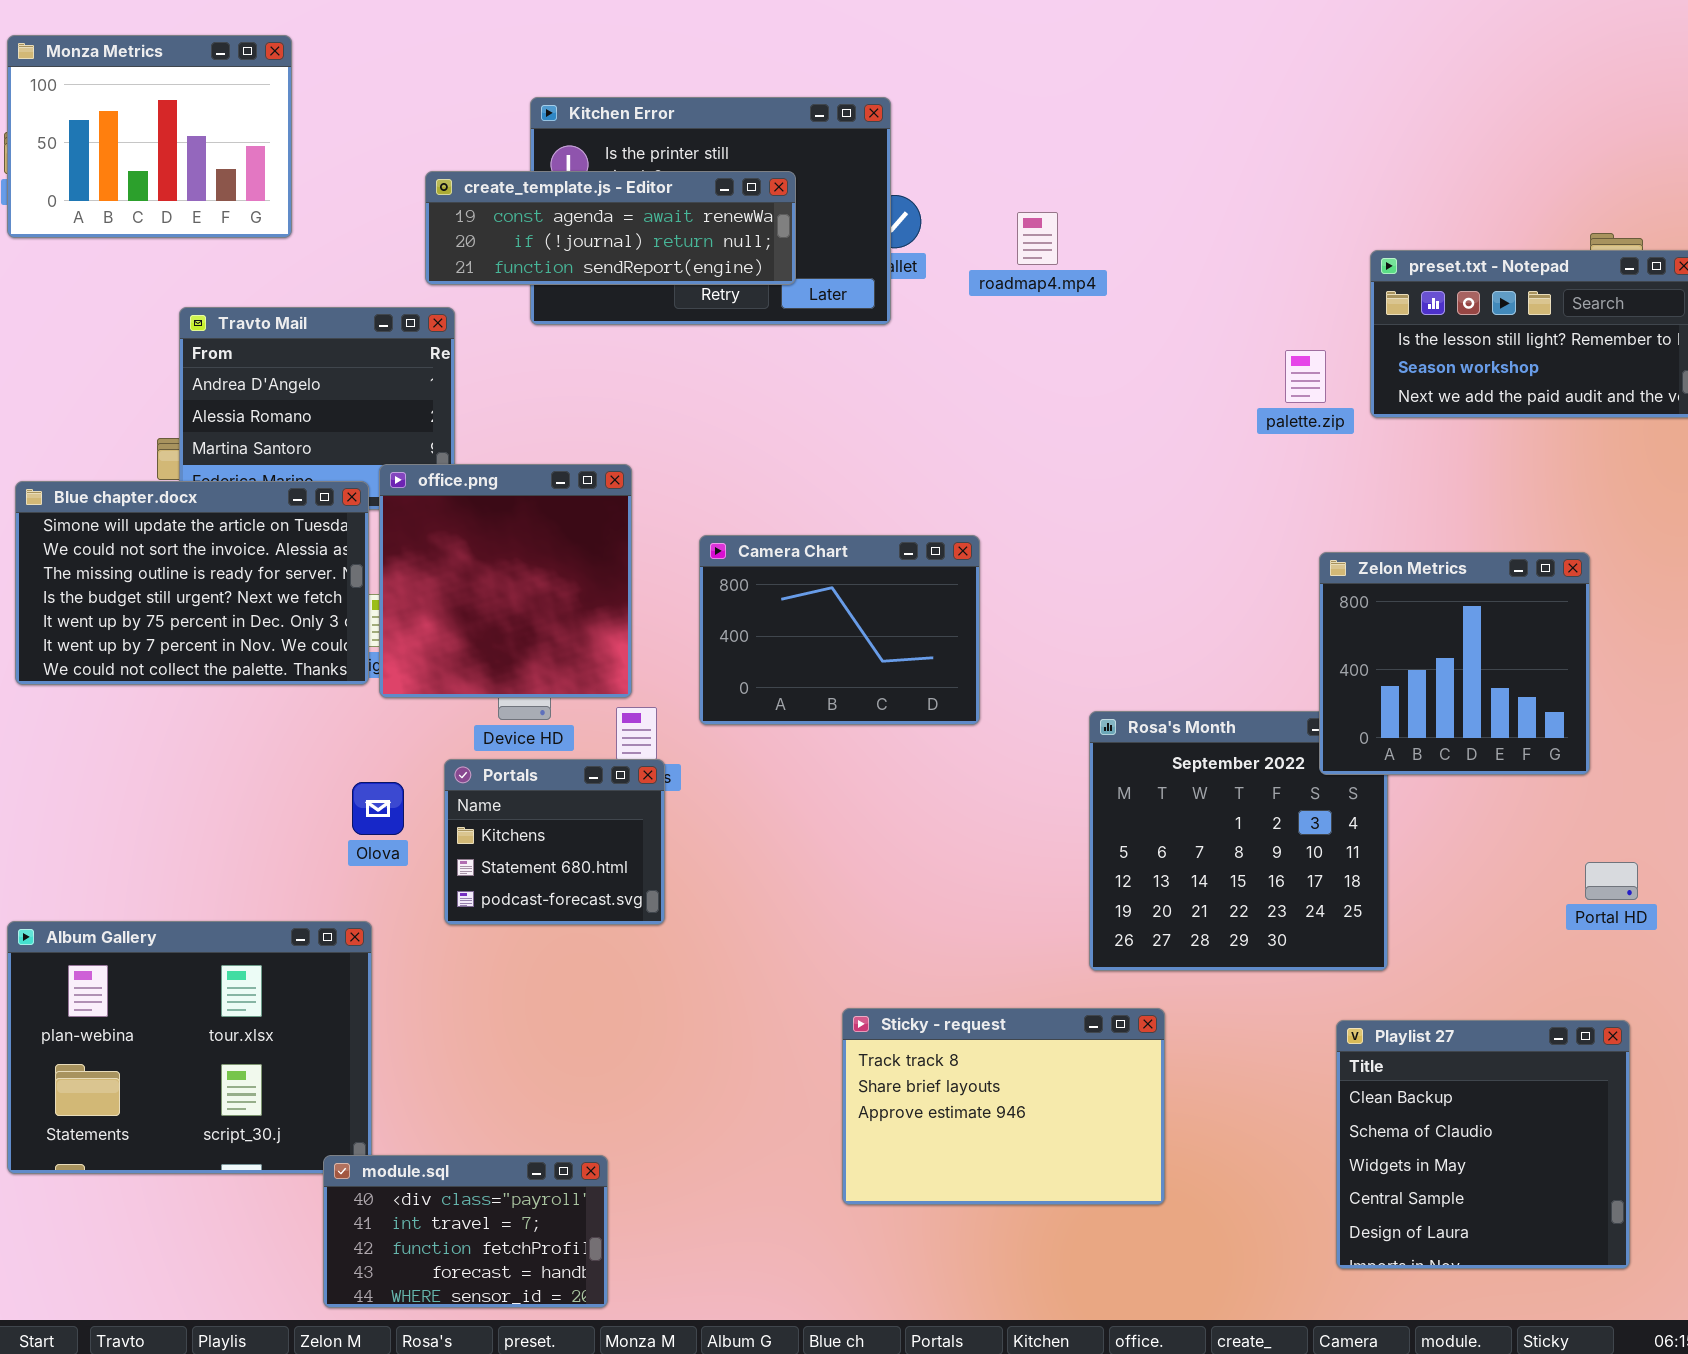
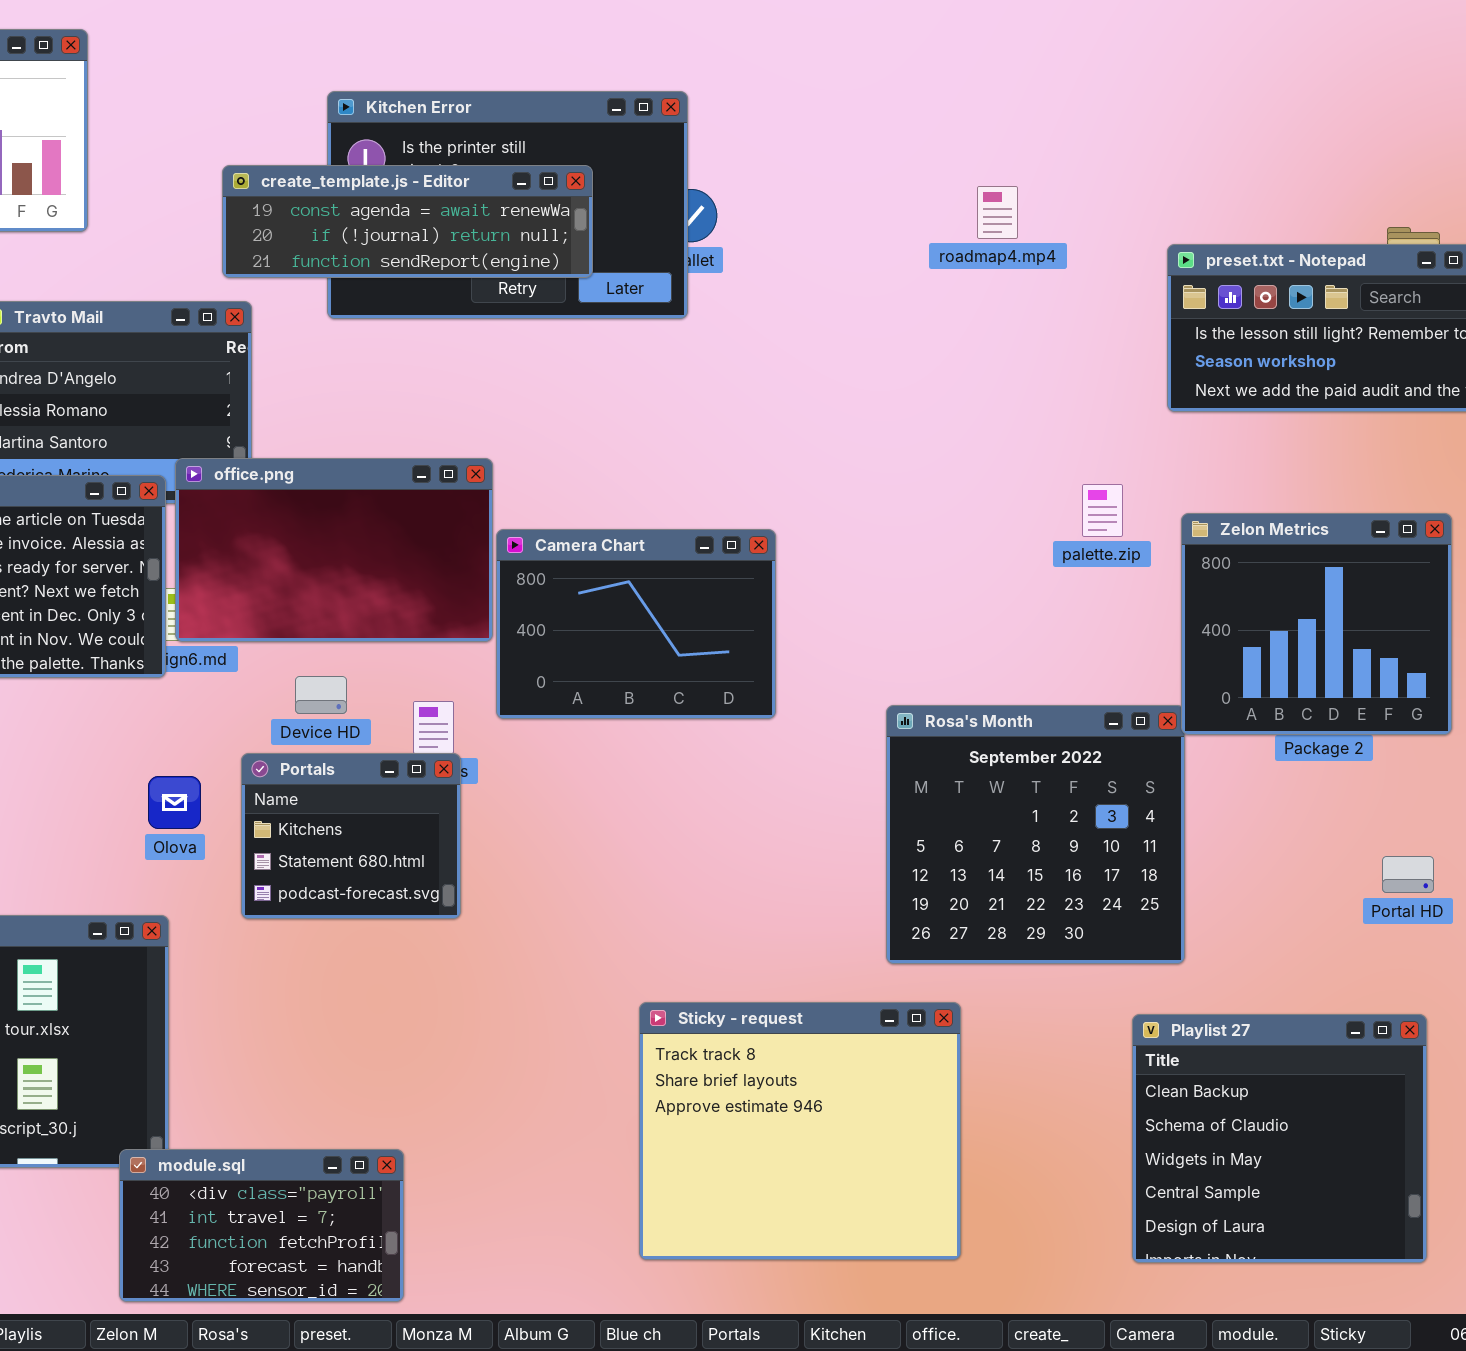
roadmap4.mp4: [1017,212,1058,265] -> [977,186,1018,239], moved
palette.zip: [1285,350,1326,403] -> [1082,484,1123,537], moved
office.png: [379,464,632,698] -> [175,458,493,642], resized
Zelon Metrics: [1319,552,1590,775] -> [1181,513,1452,735], moved
Sticky - request: [842,1008,1165,1205] -> [639,1002,961,1260], resized

